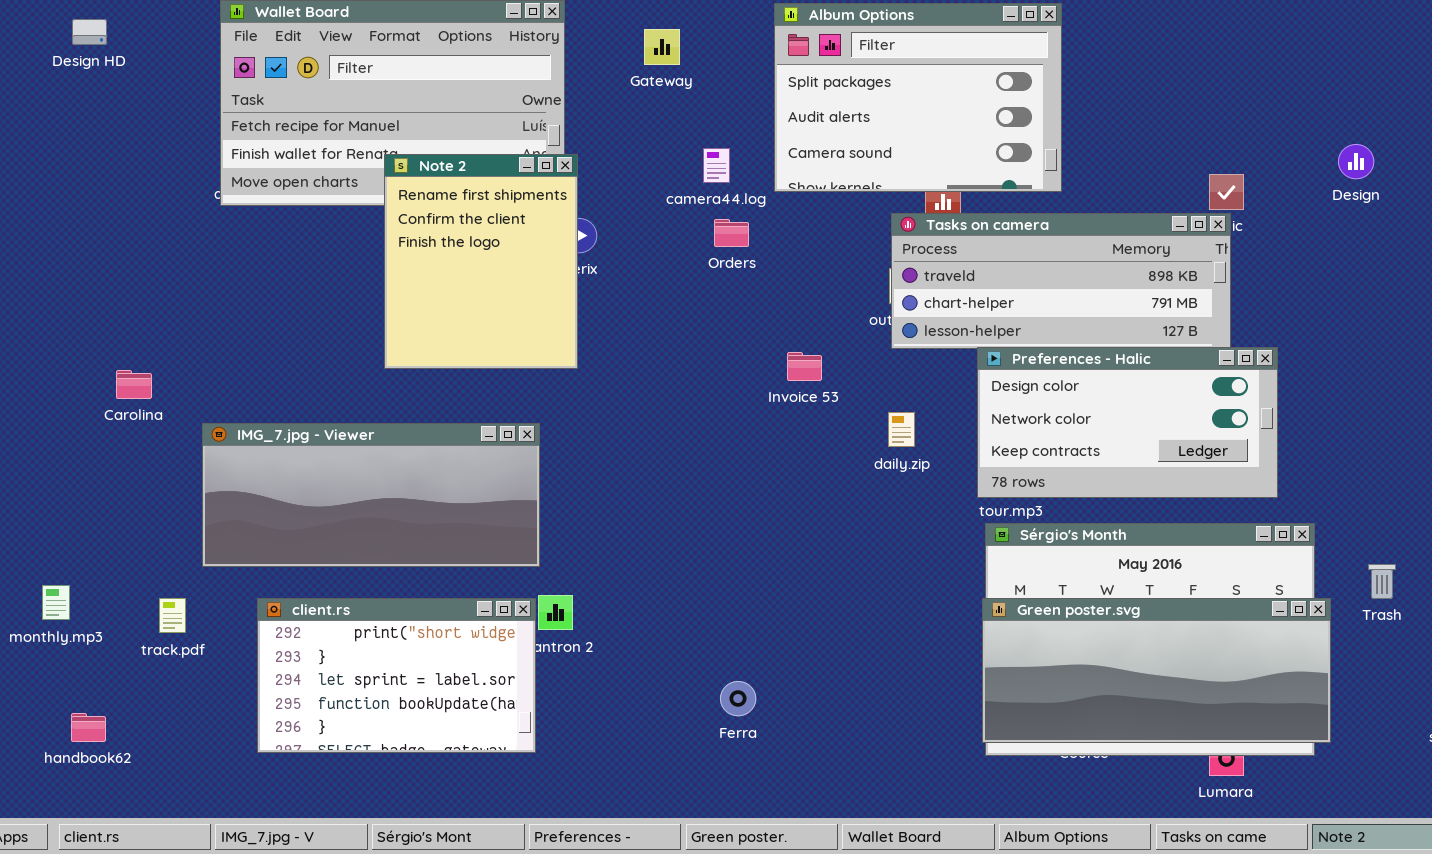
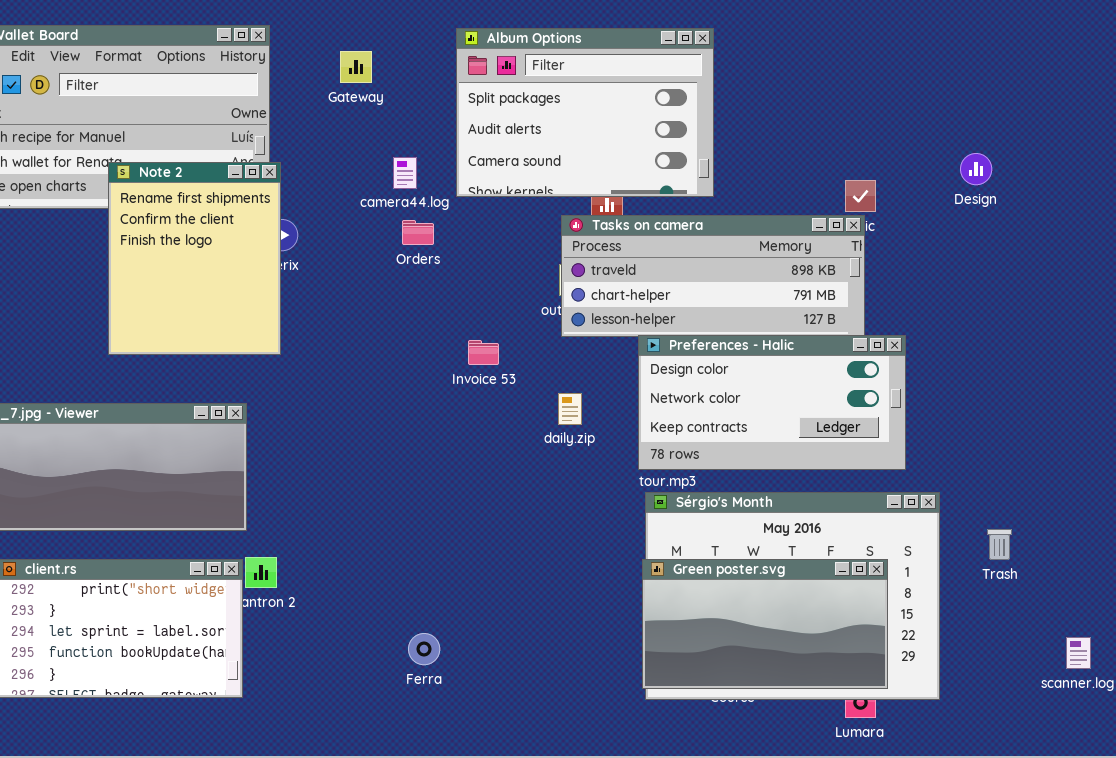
Green poster.svg: [982,598,1331,743] -> [642,559,888,689], resized

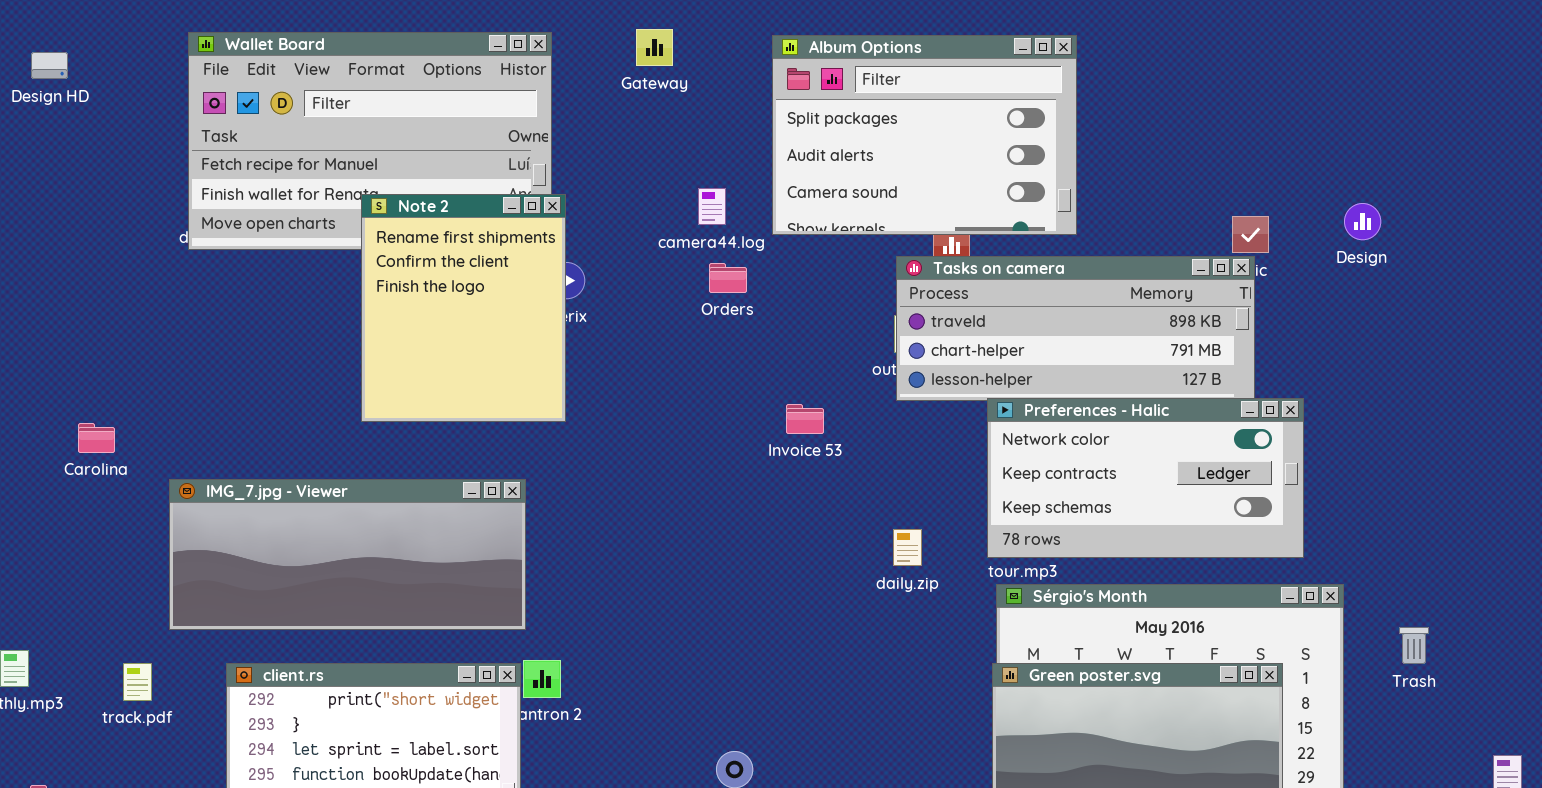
Gateway: [340,51,372,83] -> [636,29,673,66], moved
Design: [960,153,992,185] -> [1344,203,1381,240], moved
Preferences - Halic: [638,335,906,470] -> [987,398,1304,558], scrolled down 1 row
daily.zip: [558,393,582,425] -> [893,529,922,566], moved

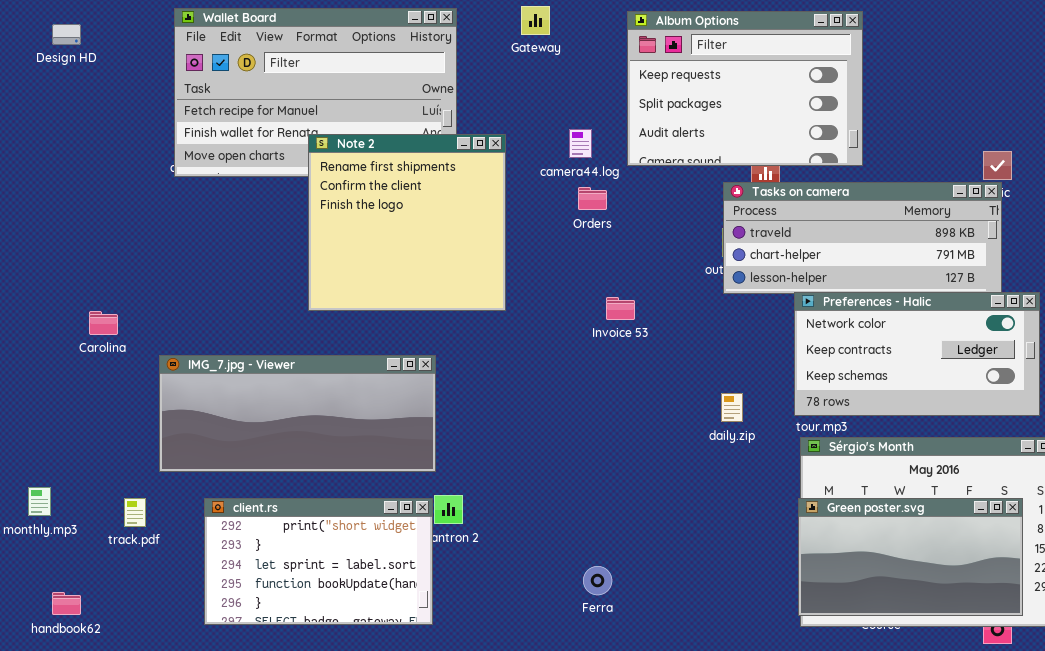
Album Options: [772,35,1077,235] -> [627,11,863,166], scrolled up 1 row
Note 2: [361,194,566,422] -> [308,134,506,311], resized
Invoice 53: [786,404,824,434] -> [606,297,635,320], moved

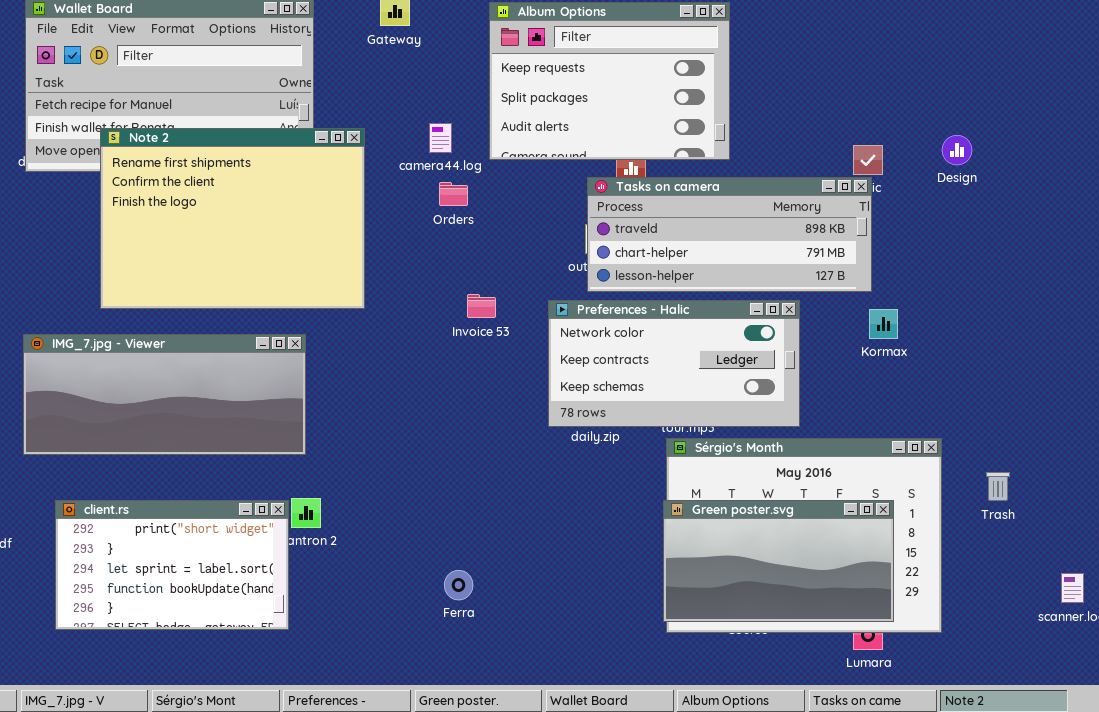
Note 2: [308,134,506,311] -> [100,128,365,309], resized
Preferences - Halic: [794,292,1040,416] -> [548,300,800,427], moved
IMG_7.jpg - Viewer: [159,355,436,472] -> [23,334,306,455], moved

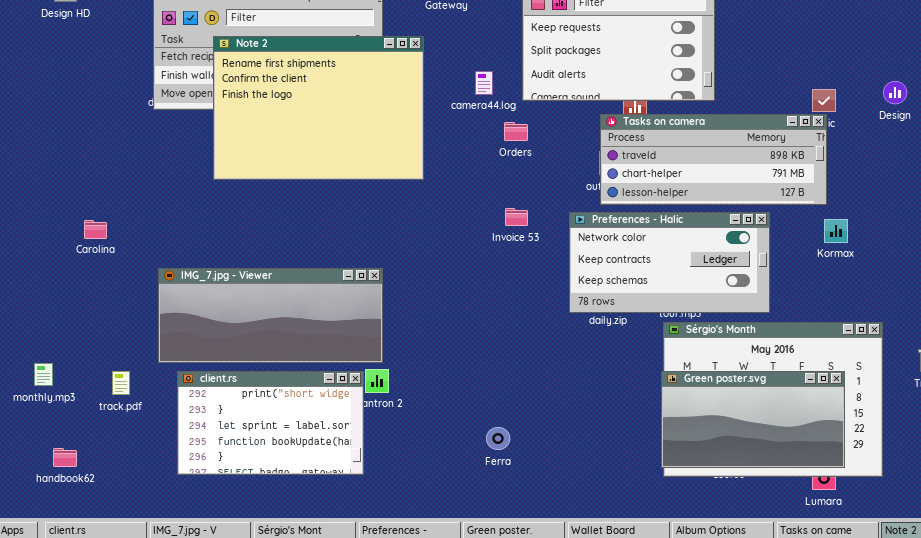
Note 2: [100,128,365,309] -> [213,36,424,180], moved
Orders: [439,182,468,206] -> [504,122,528,141], moved
IMG_7.jpg - Viewer: [23,334,306,455] -> [158,268,383,363], moved

